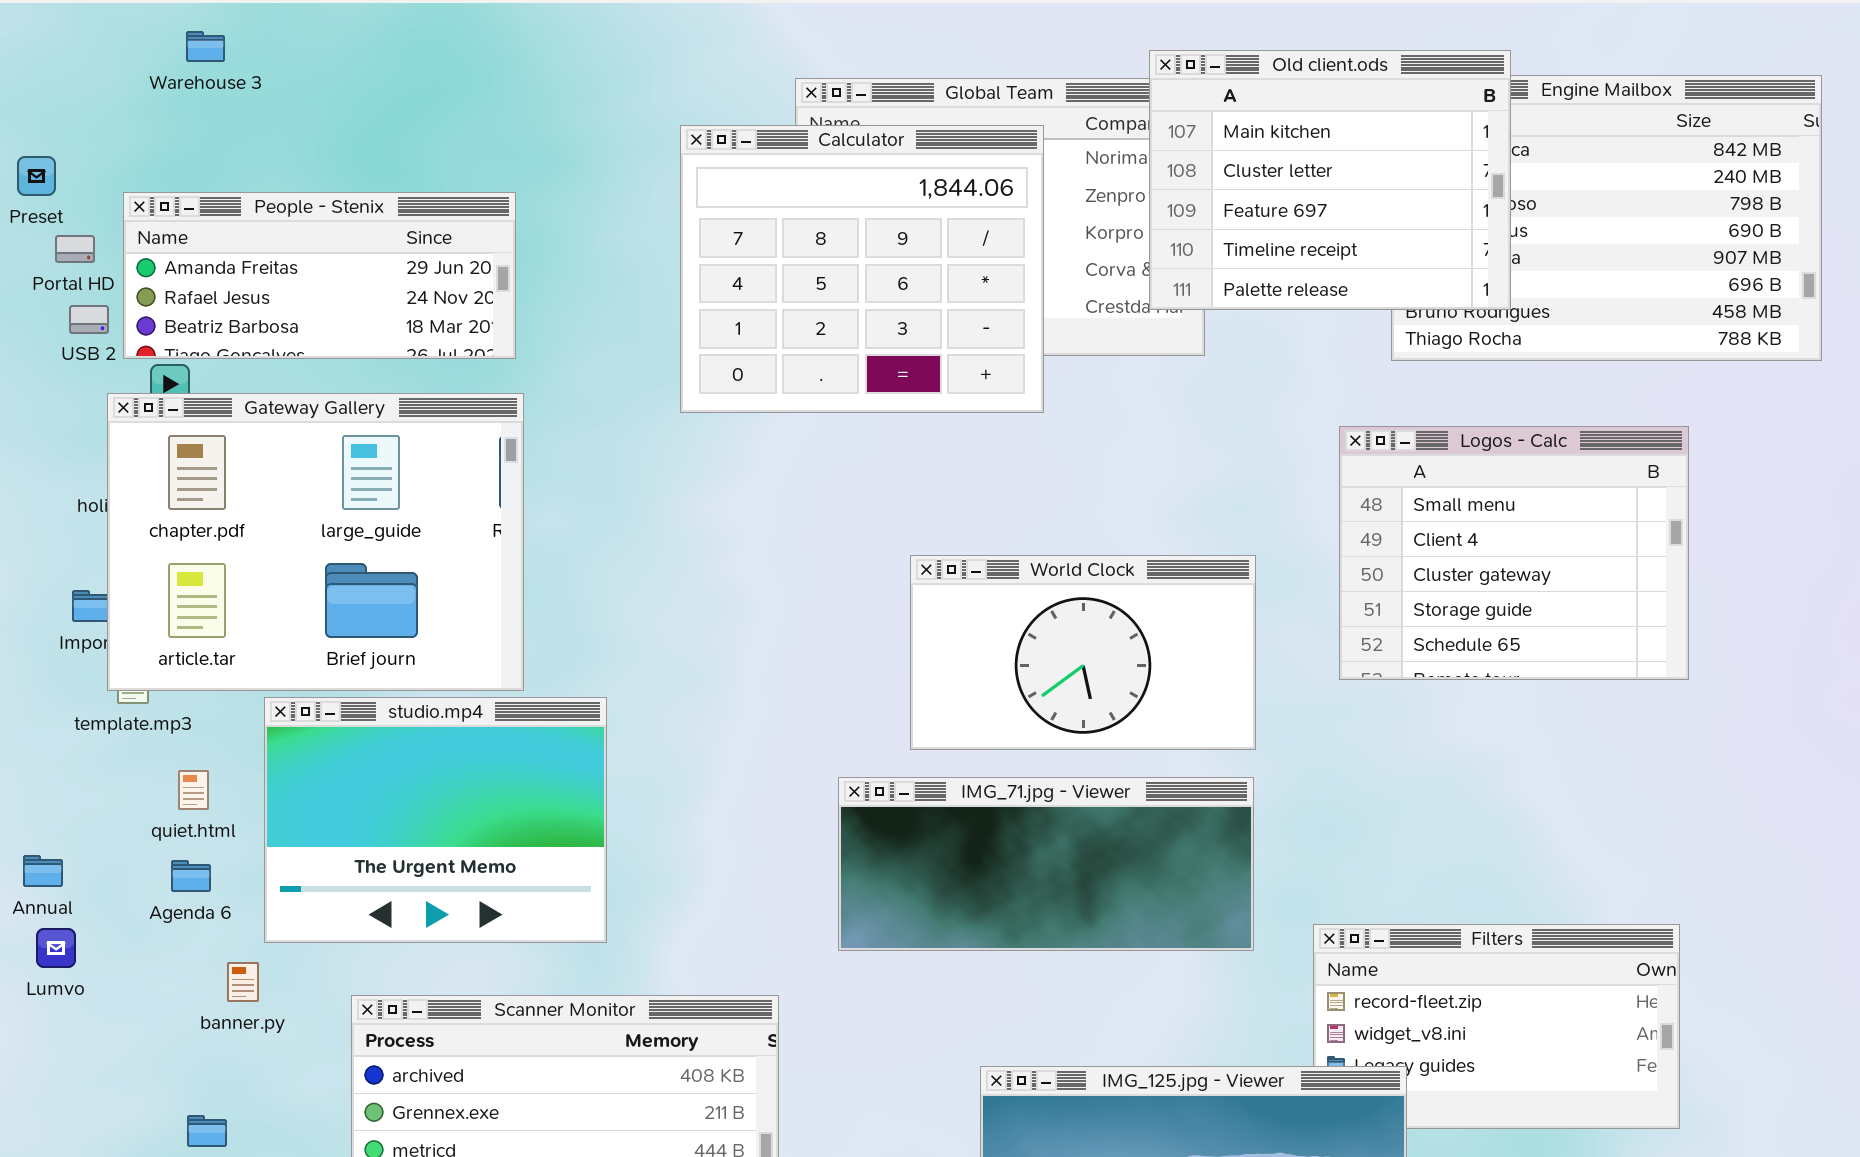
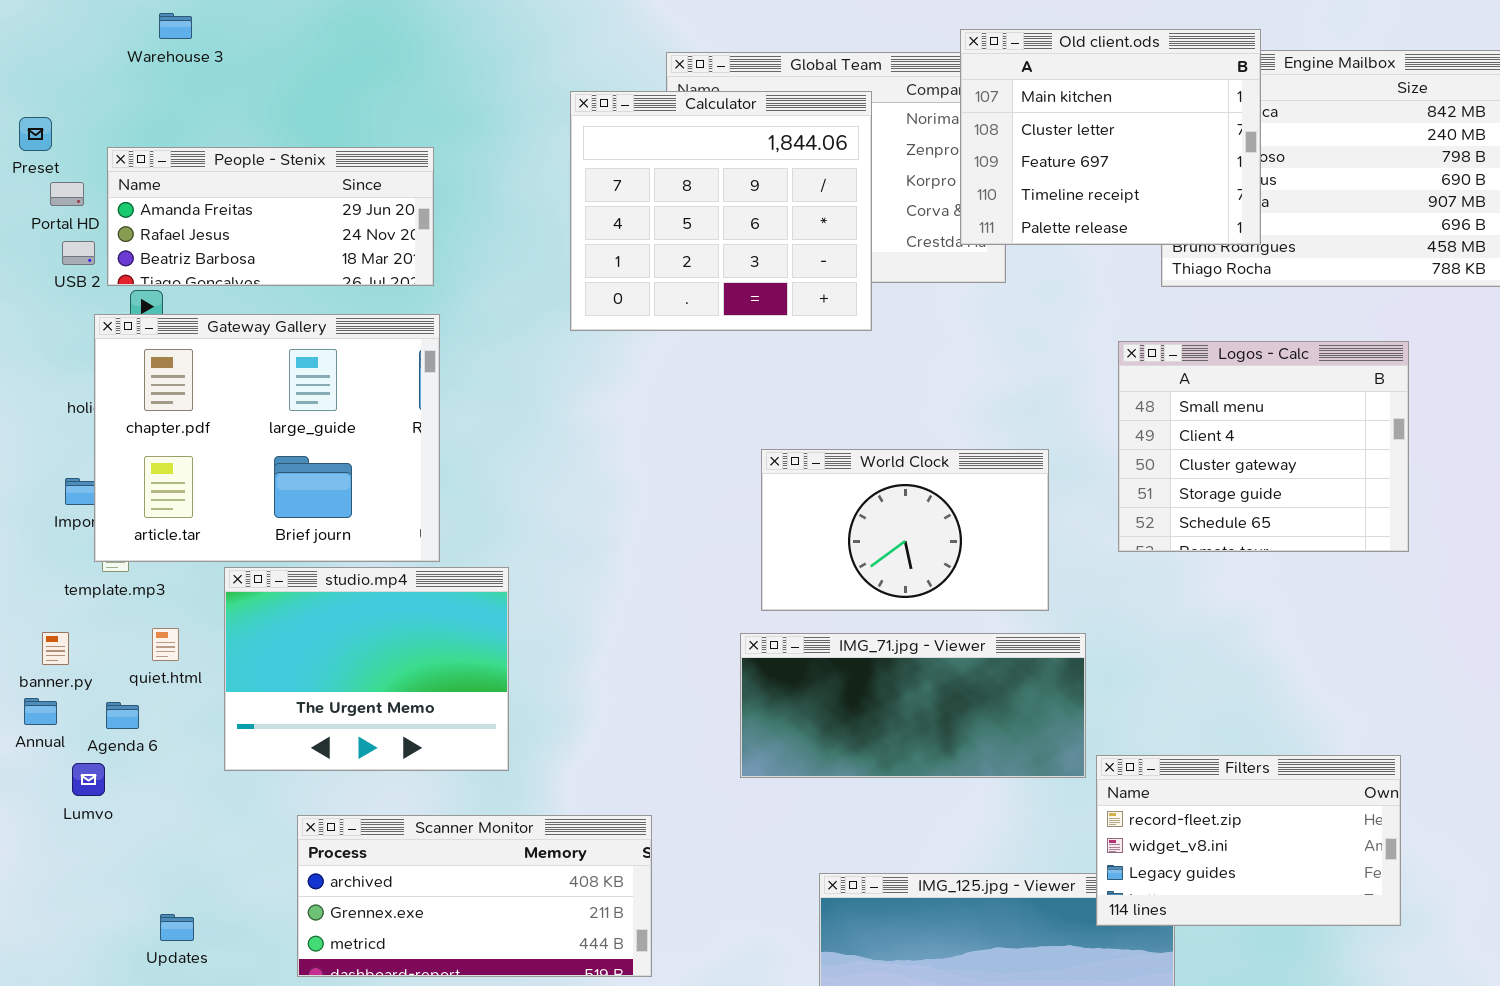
IMG_71.jpg - Viewer: [838,777,1254,951] -> [740,633,1086,778], moved
Agenda 6: [171,860,211,892] -> [106,702,139,729], moved
Filters: [1313,924,1680,1129] -> [1096,755,1401,926], raised
Lumvo: [36,928,76,968] -> [72,763,105,796], moved
banner.py: [227,962,259,1002] -> [42,632,69,665], moved

